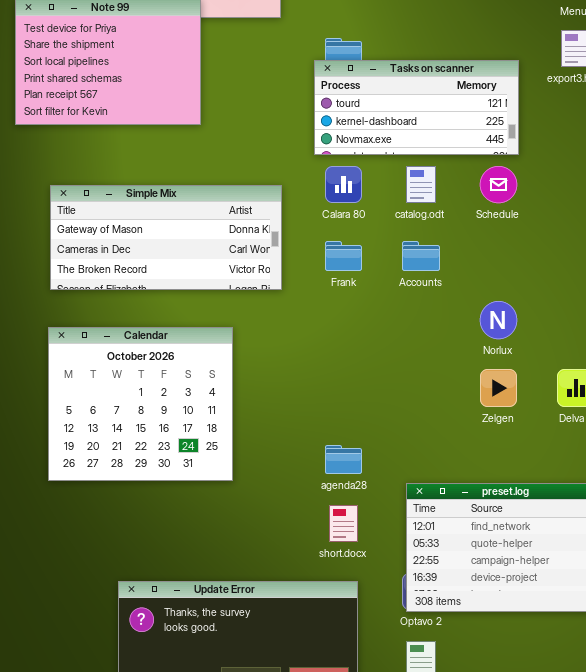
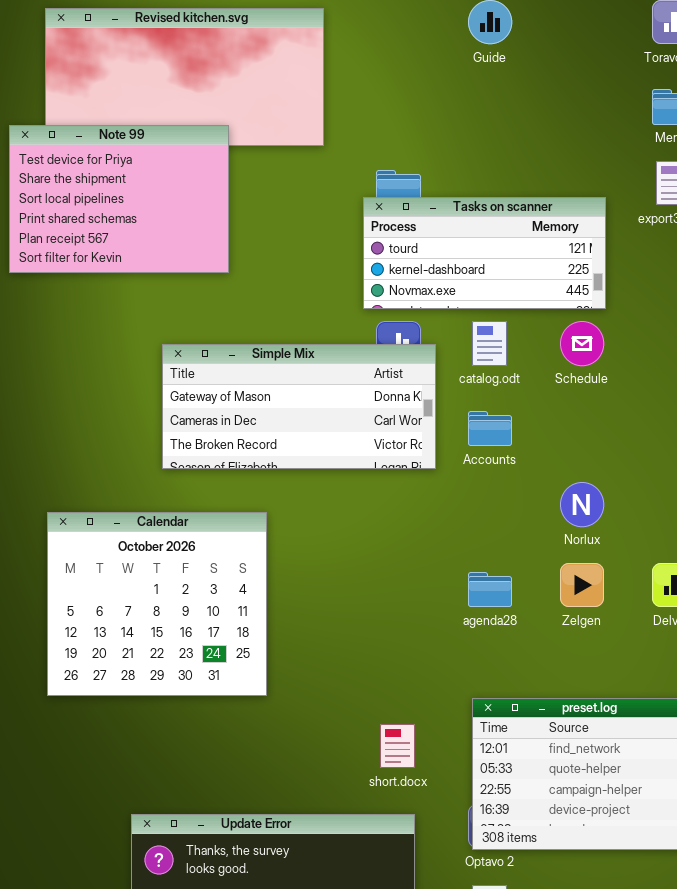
Simple Mix: [50,185,282,290] -> [162,344,436,469], moved
agenda28: [325,445,362,474] -> [468,572,512,607], moved

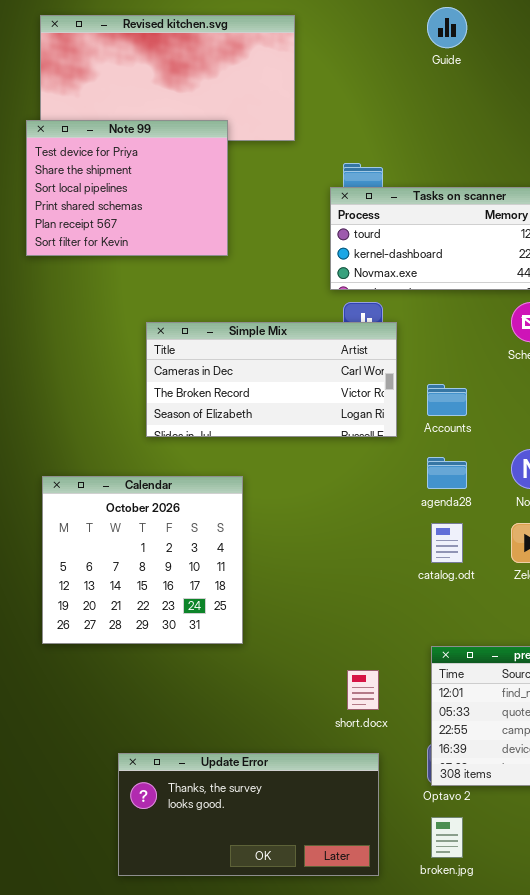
Note 99: [9,125,229,273] -> [26,120,228,256], moved
catalog.odt: [472,321,507,366] -> [431,523,463,563], moved
Simple Mix: [162,344,436,469] -> [146,322,397,437], scrolled down 1 row
agenda28: [468,572,512,607] -> [427,457,467,489], moved

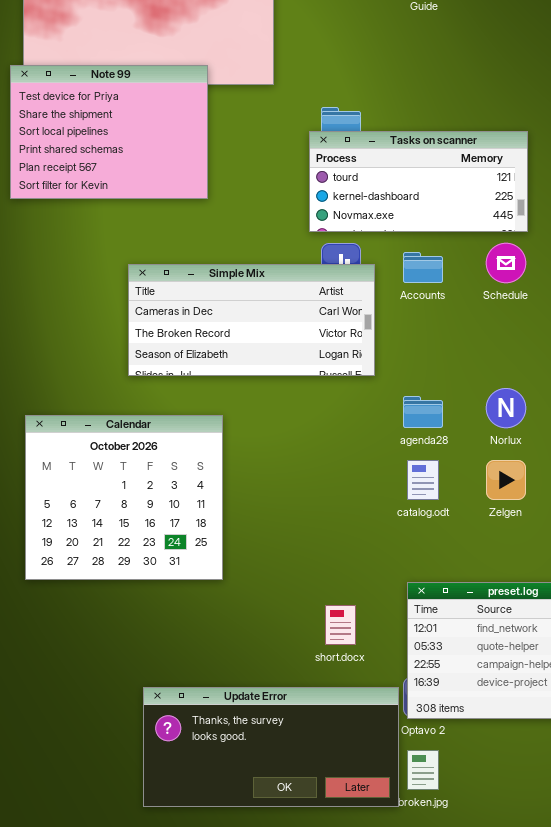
Accounts: [427,384,467,416] -> [403,252,443,283], moved
Update Error: [118,753,379,876] -> [143,687,399,807], moved

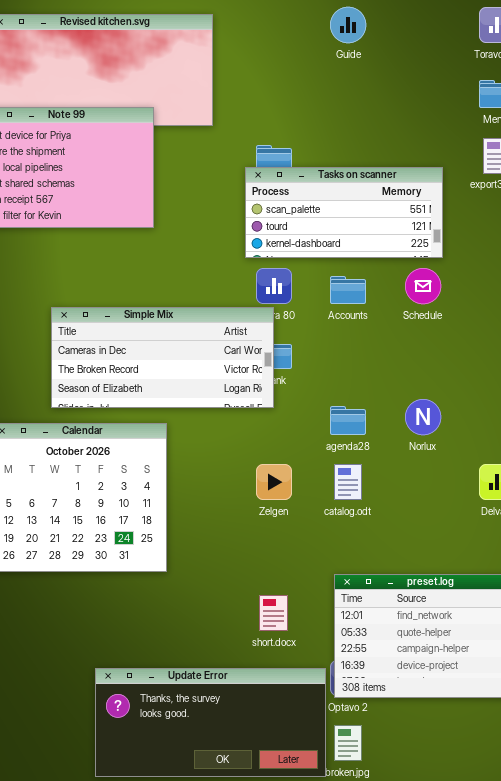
Tasks on scanner: [309,131,528,232] -> [245,167,443,258], scrolled up 1 row
Simple Mix: [128,264,375,376] -> [51,307,274,408], moved
Zelgen: [486,460,526,500] -> [256,464,292,500], moved

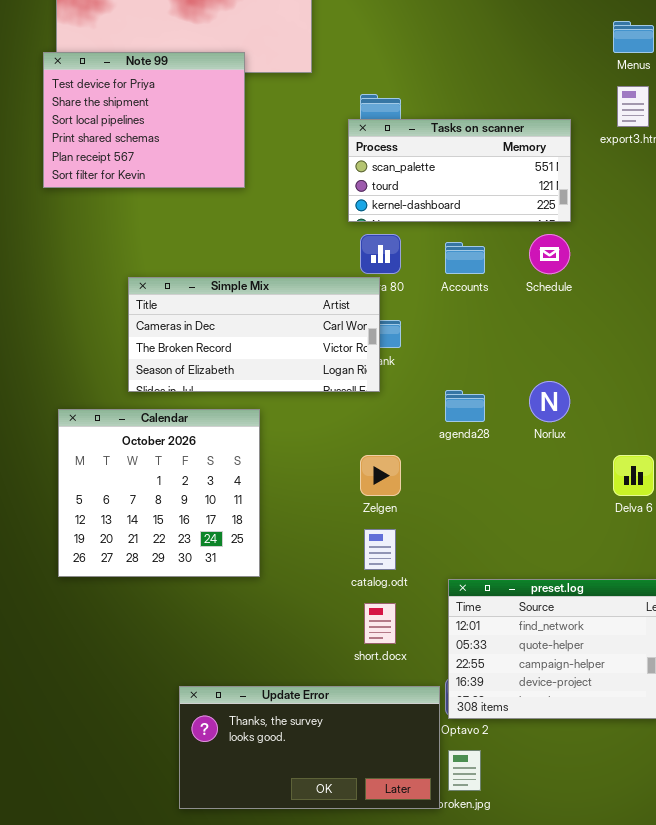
catalog.odt: [334,464,362,500] -> [364,529,396,570], moved

